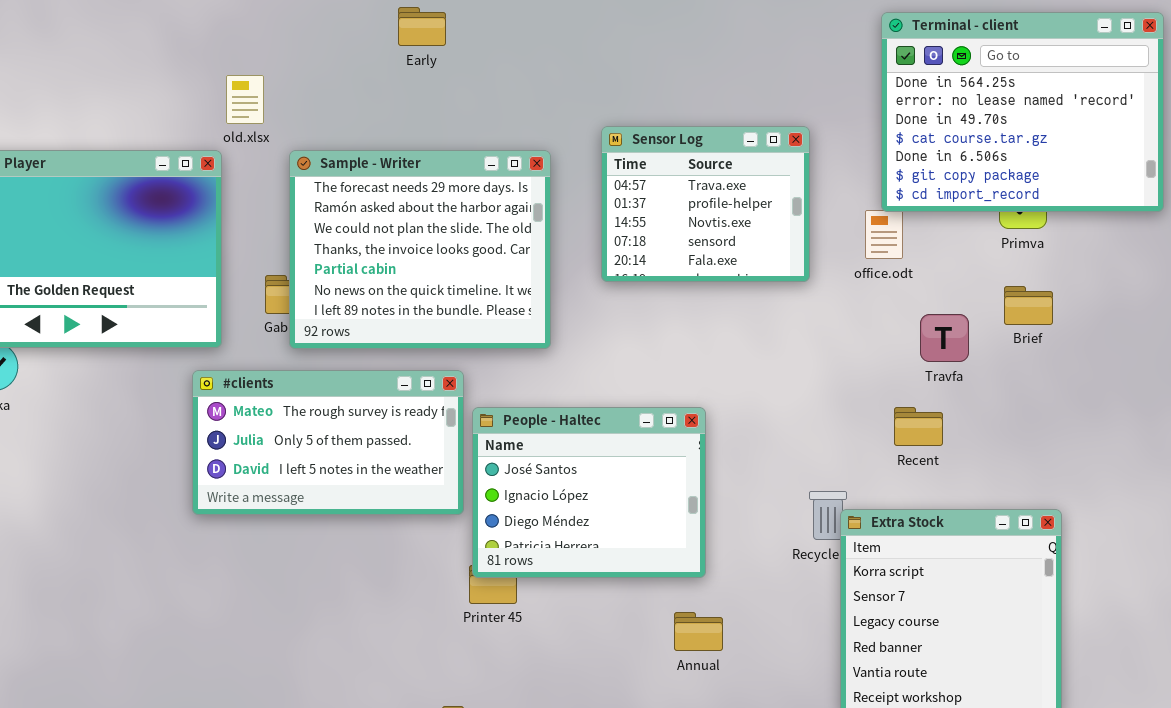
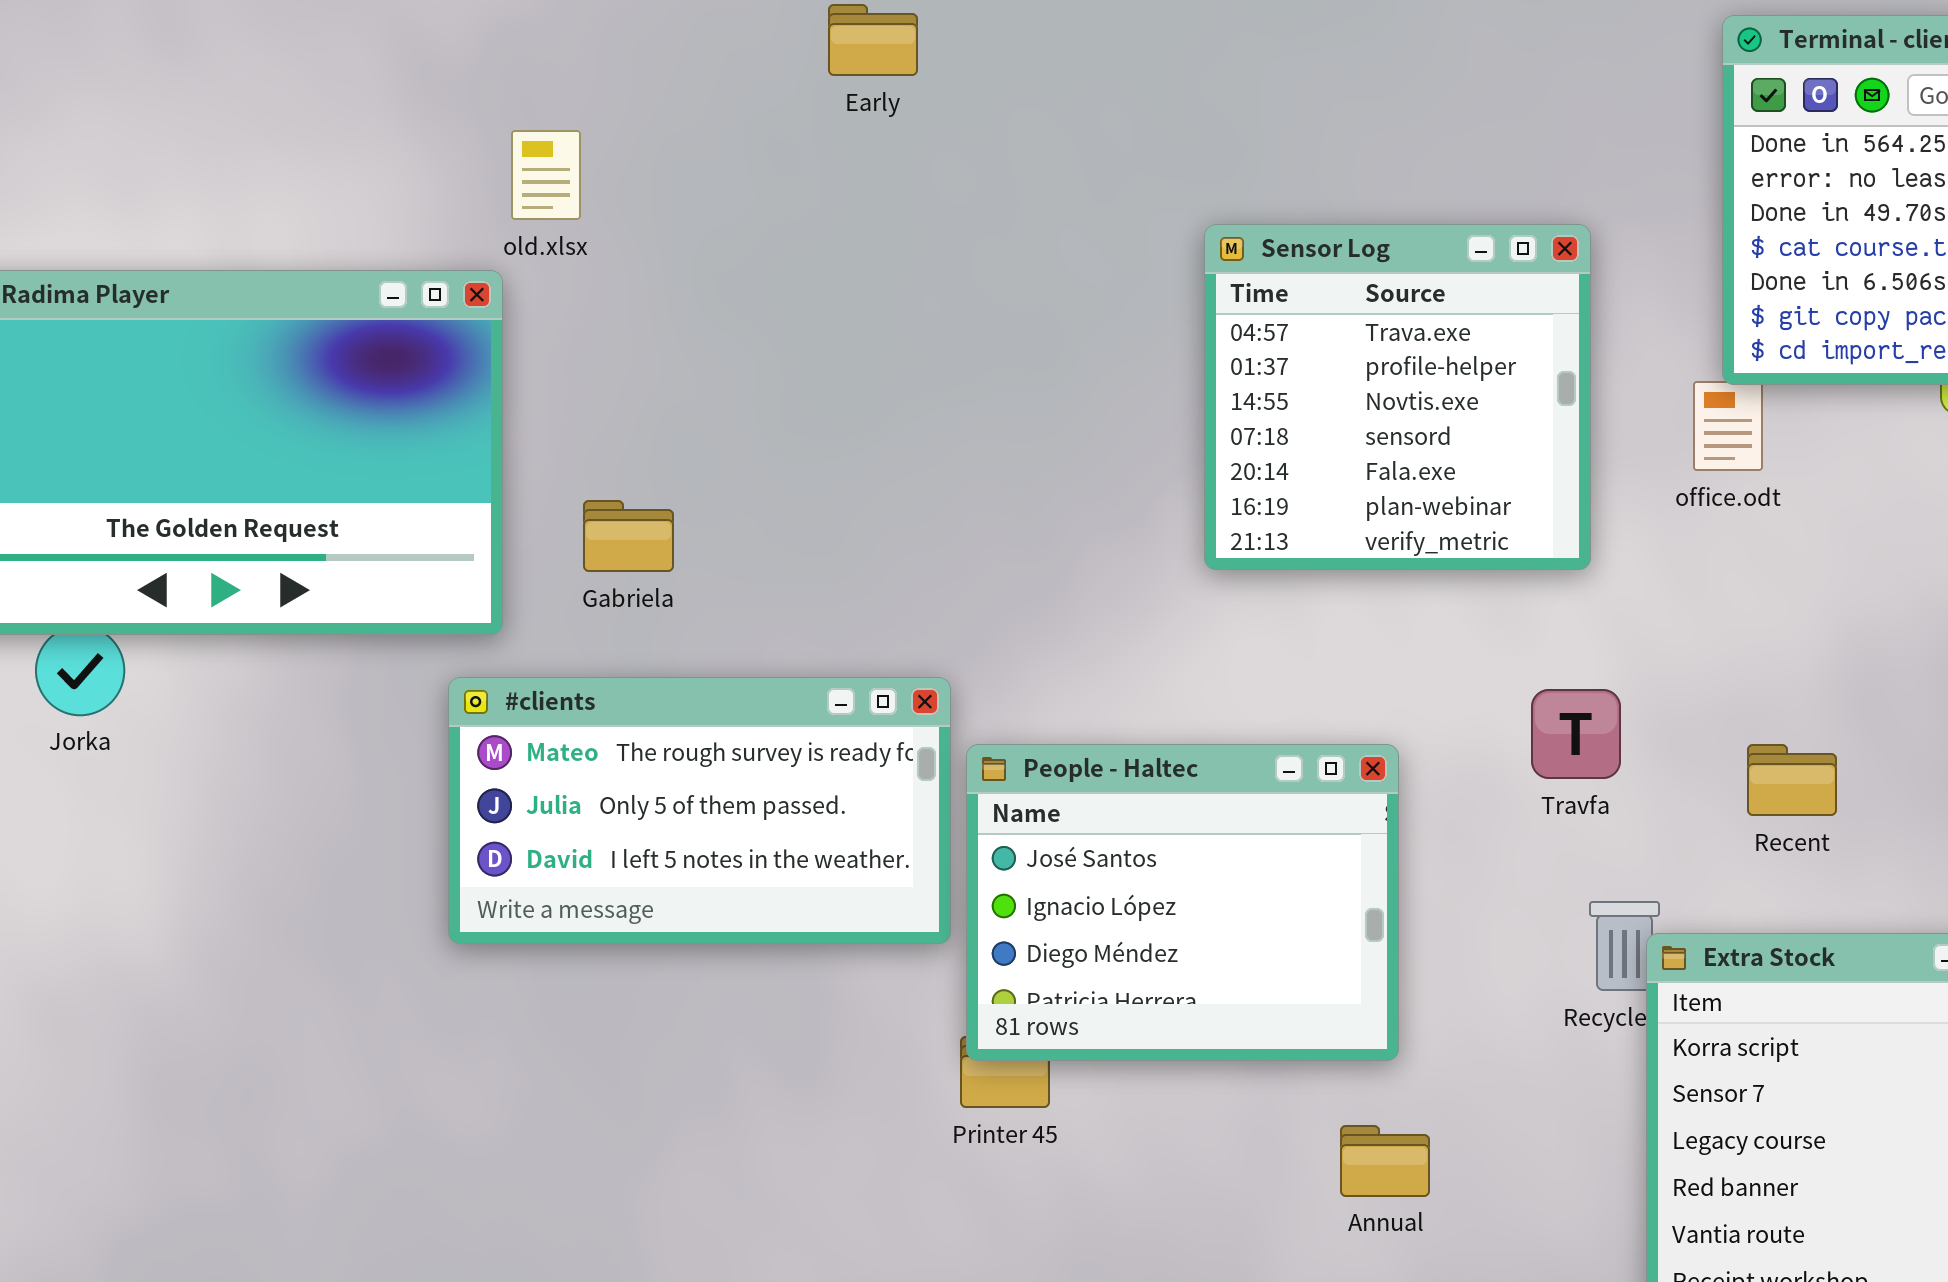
Sensor Log: [601,126,810,282] -> [1204,224,1591,570], resized
Sample - Writer: [289,150,551,349] -> none, closed
Travfa: [920,314,969,362] -> [1531,689,1621,779], moved

